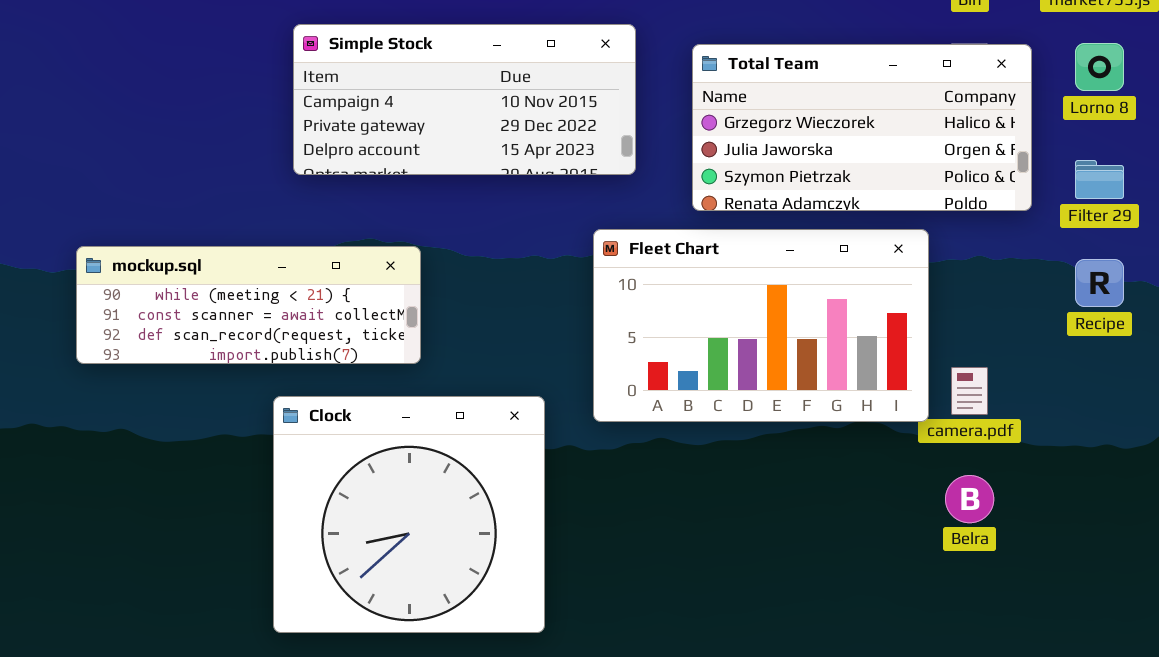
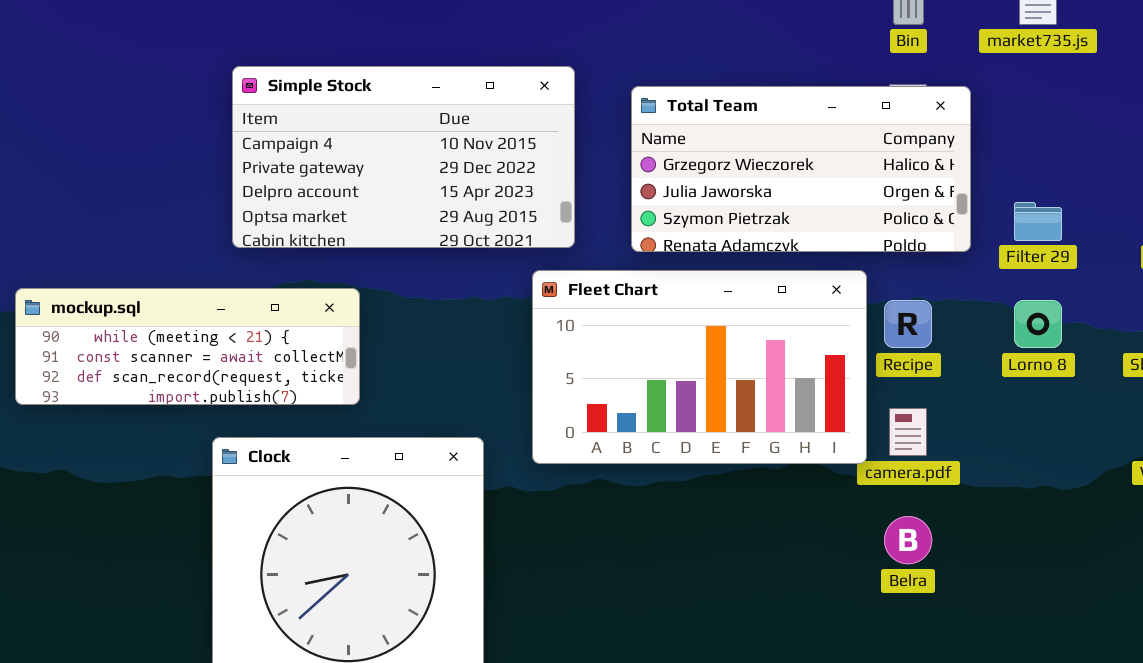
Simple Stock: [293,24,636,175] -> [232,66,575,248], resized
Lorno 8: [1075,43,1124,91] -> [1014,300,1062,348], moved
Recipe: [1075,259,1124,307] -> [884,300,932,348], moved

